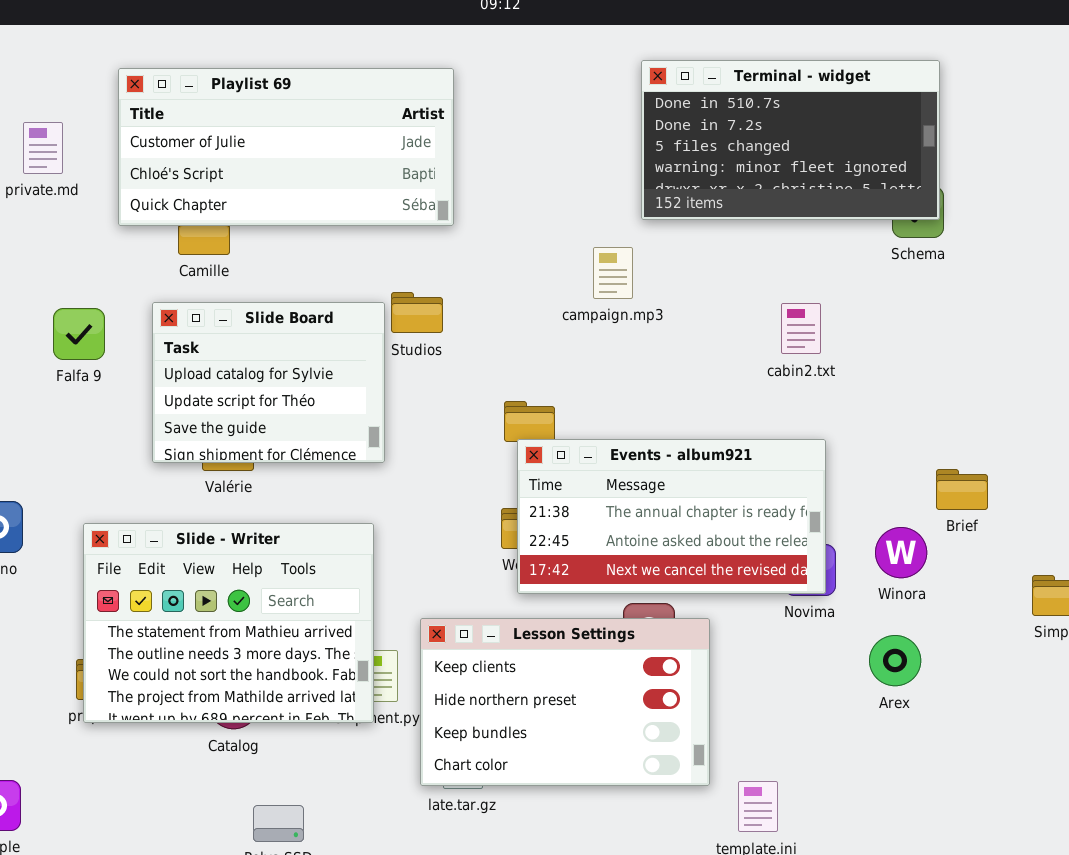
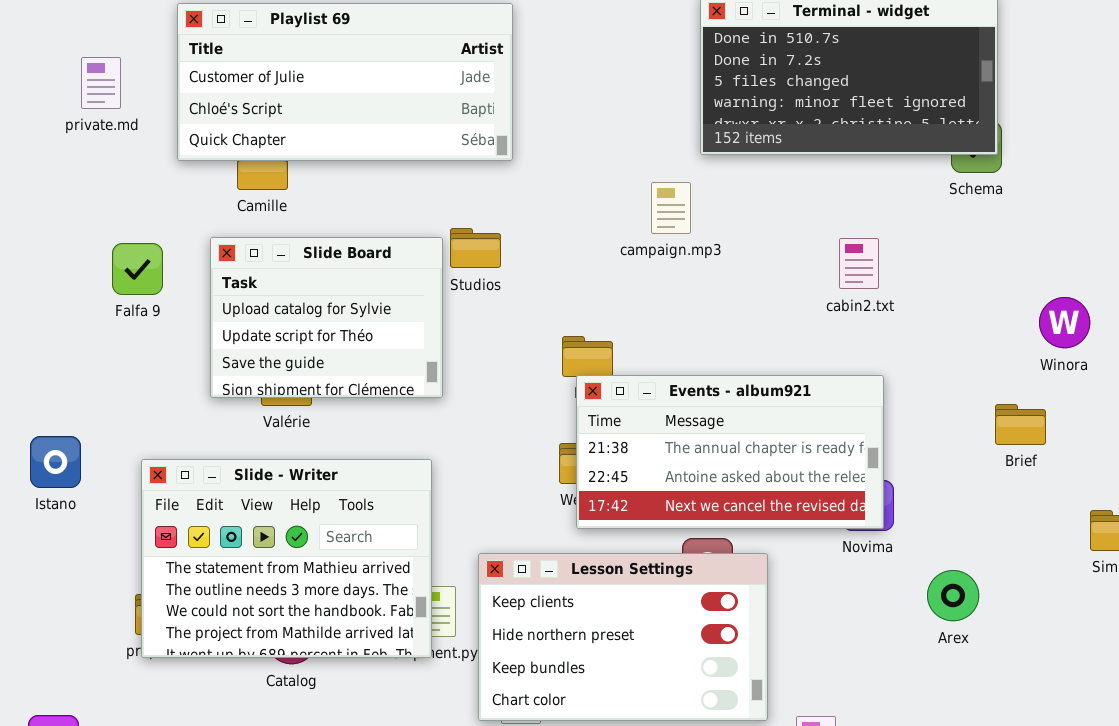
Winora: [875,527,927,578] -> [1039,297,1090,348], moved

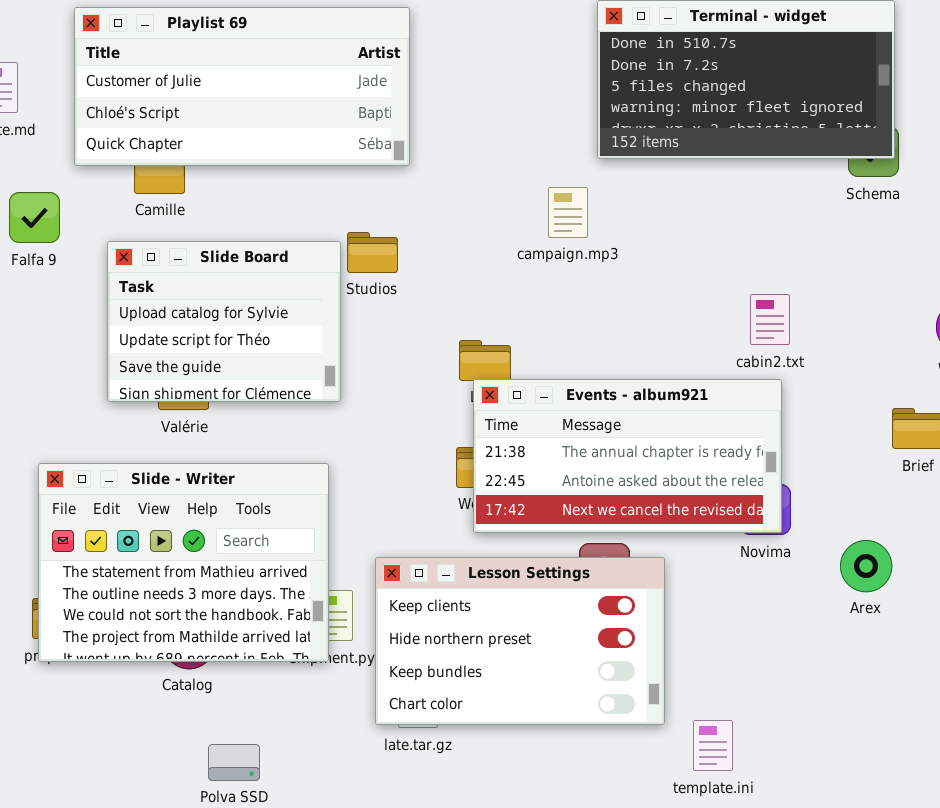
cabin2.txt: [839,238,879,289] -> [750,294,790,345], moved
Falfa 9: [112,243,163,295] -> [9,192,60,243], moved
Arex: [927,570,979,621] -> [840,540,892,592], moved

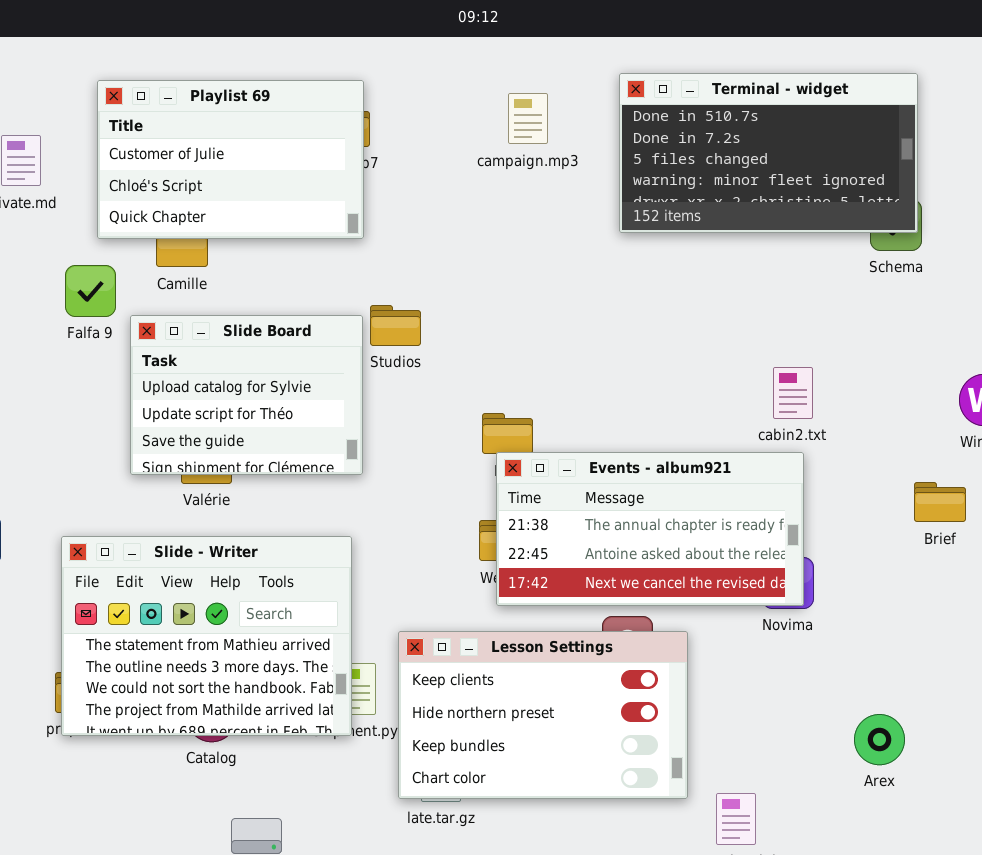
Playlist 69: [74,7,410,166] -> [97,80,364,239], resized
campaign.mp3: [548,187,588,238] -> [508,93,548,144], moved
Falfa 9: [9,192,60,243] -> [65,265,116,317], moved
Arex: [840,540,892,592] -> [854,714,905,765], moved

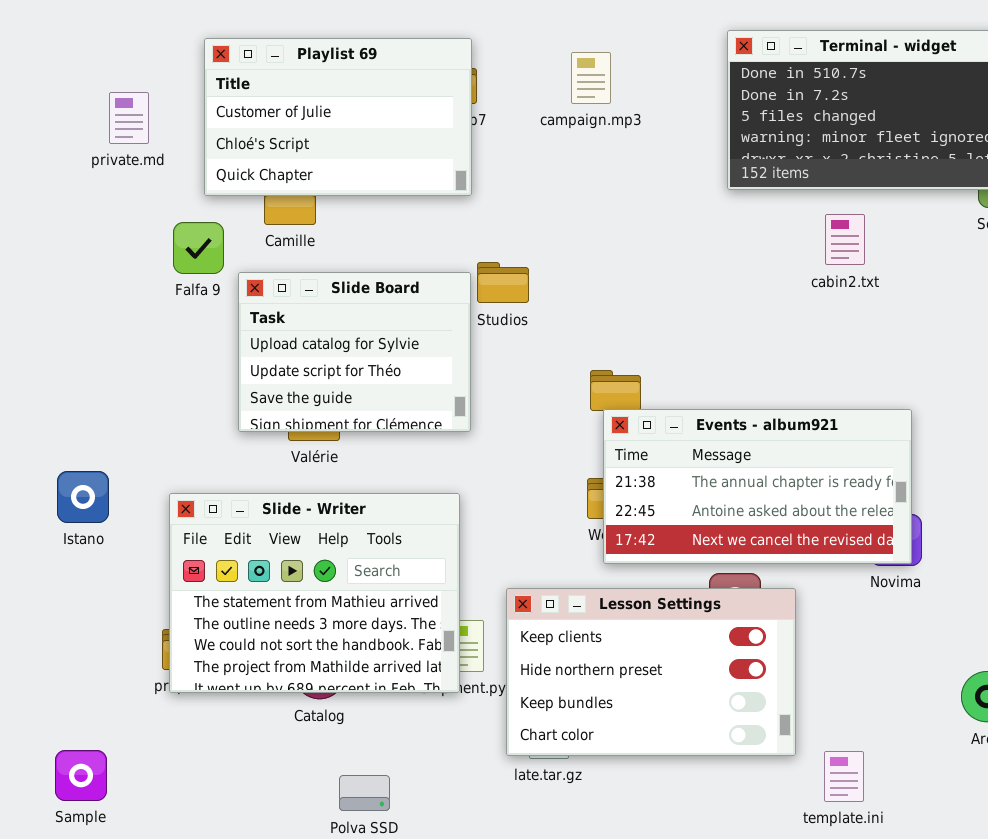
campaign.mp3: [508,93,548,144] -> [571,52,611,104], moved
cabin2.txt: [773,367,813,419] -> [825,214,865,265], moved

